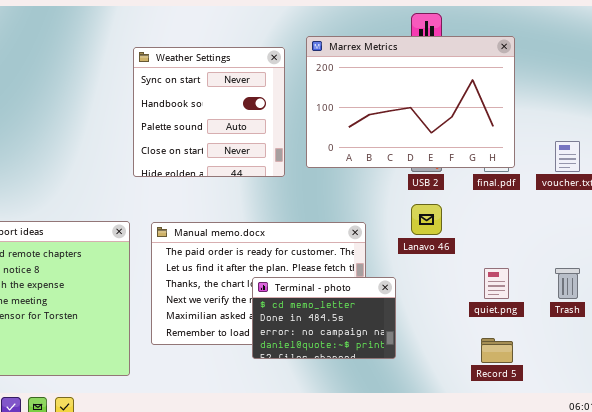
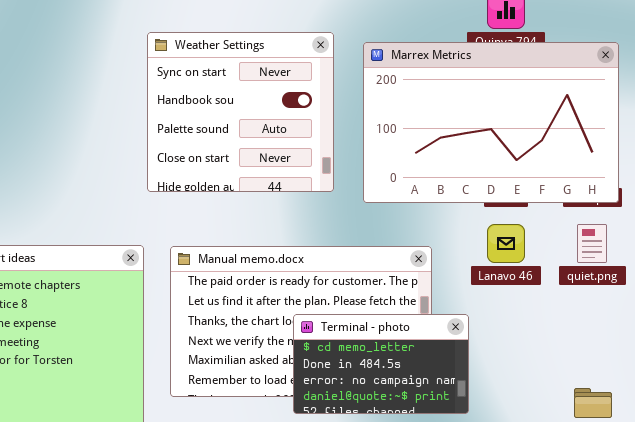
Marrex Metrics: [306,36,515,168] -> [363,42,619,203], moved
quiet.png: [484,268,509,299] -> [577,224,607,263], moved

